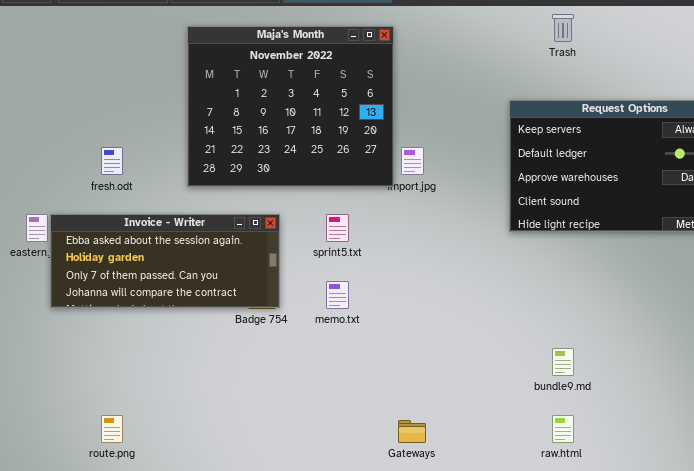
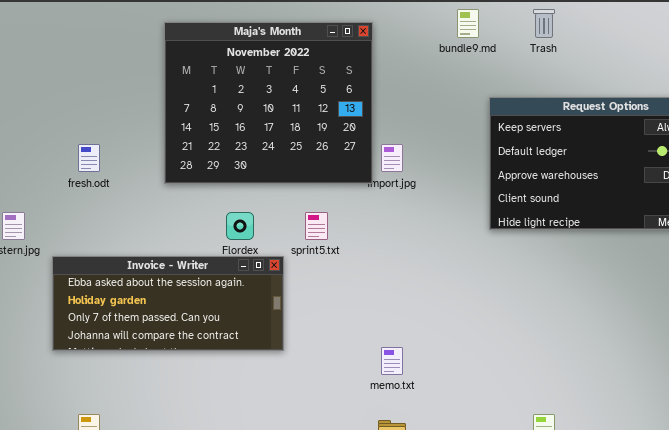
Invoice - Writer: [50,214,280,308] -> [52,256,284,351], moved
memo.txt: [326,281,349,309] -> [381,347,403,375], moved
bundle9.md: [552,348,574,376] -> [457,9,479,38], moved

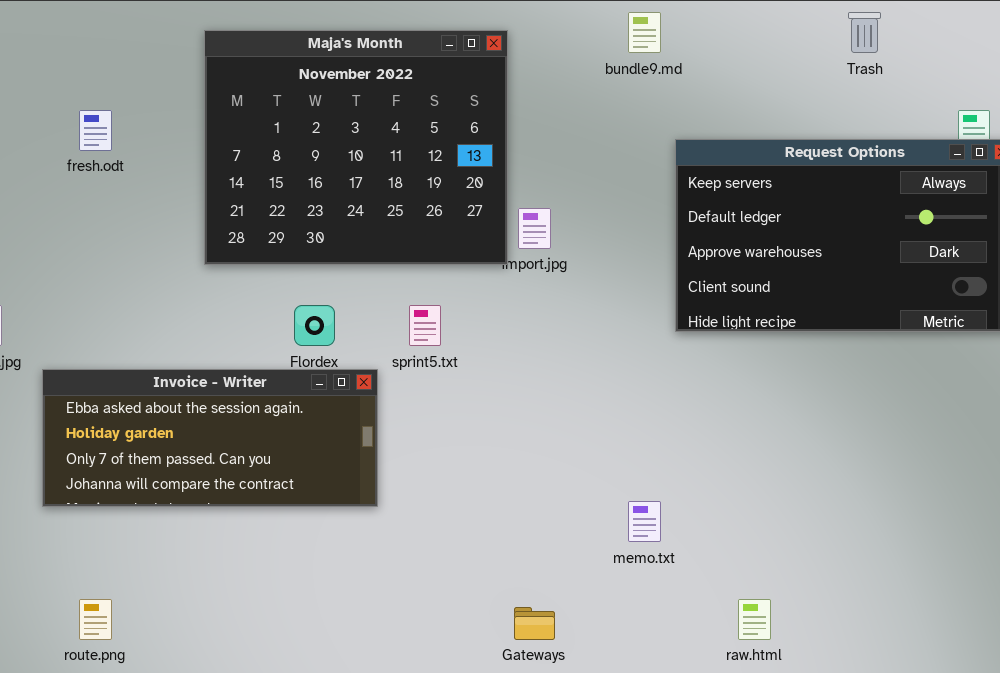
Trash: [533,9,555,38] -> [848,12,881,53], moved
fresh.odt: [78,144,100,172] -> [79,110,112,151], moved
memo.txt: [381,347,403,375] -> [628,501,661,542], moved

